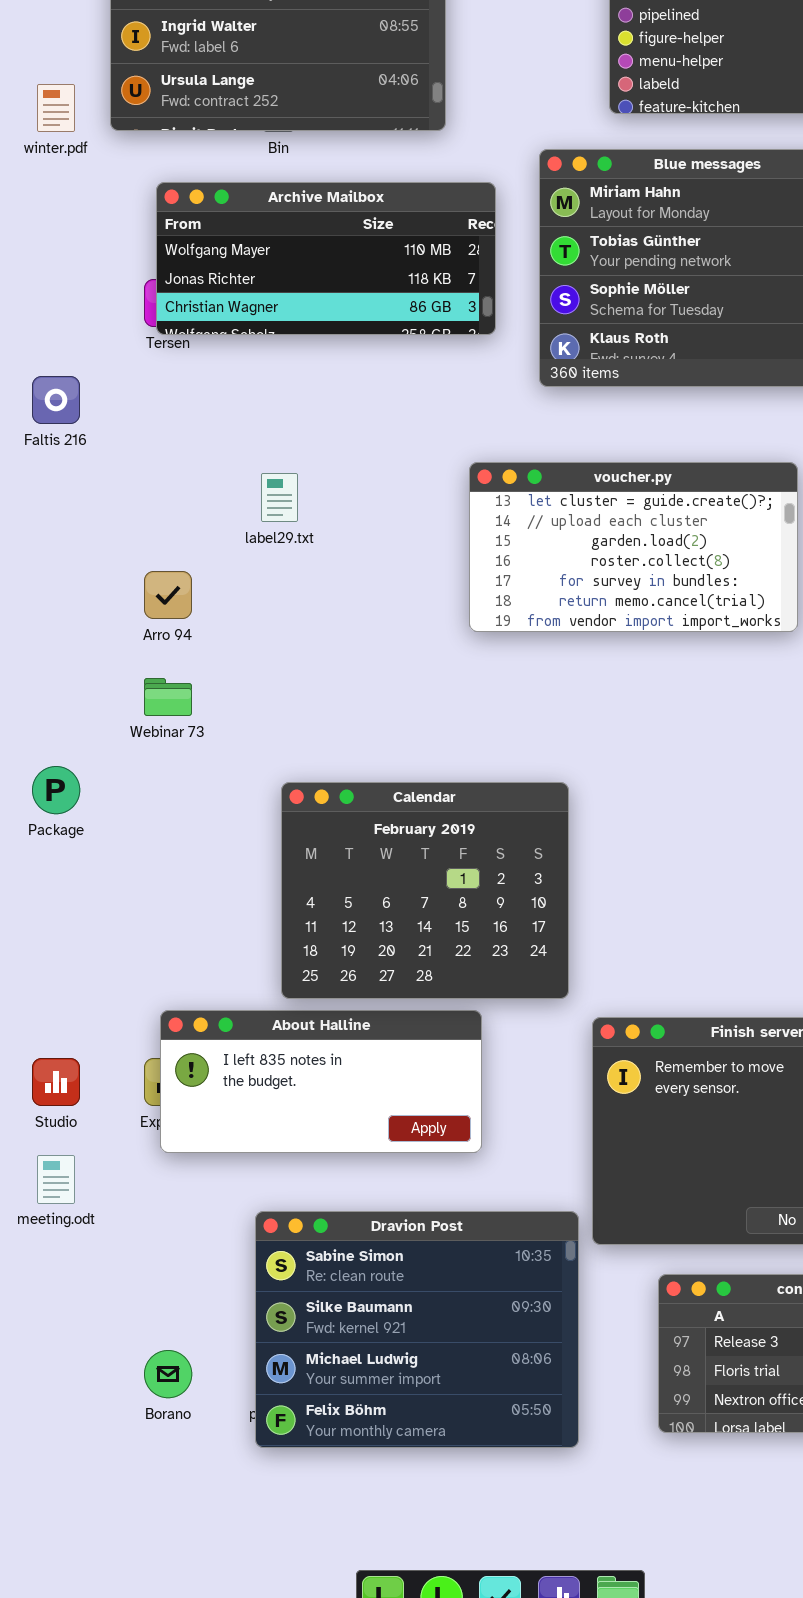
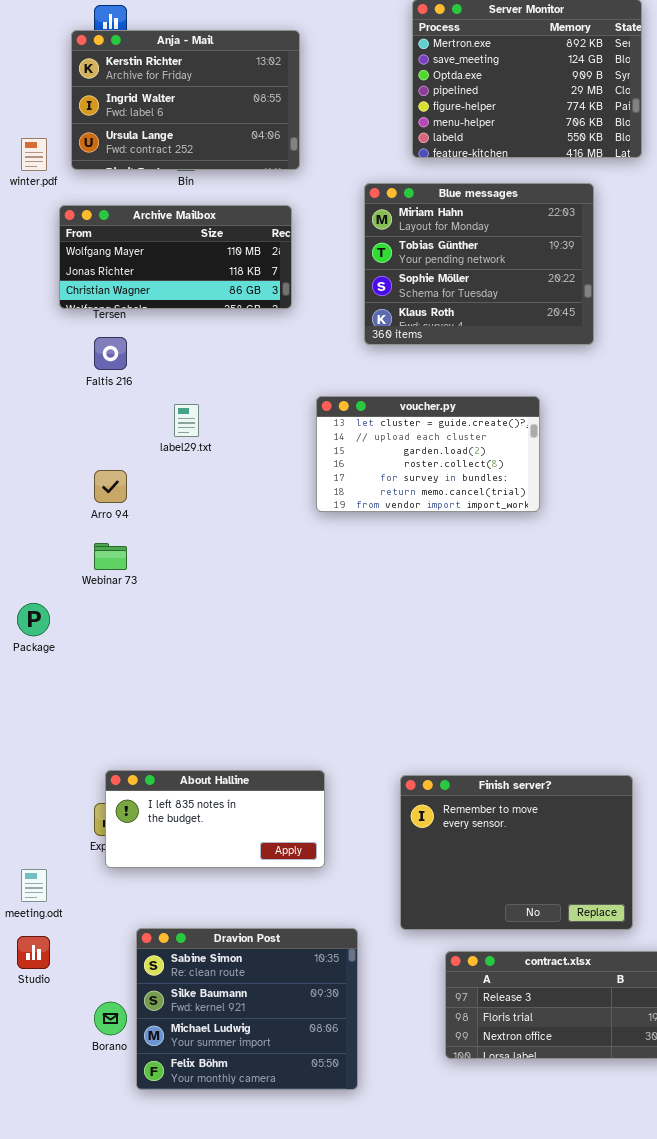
Archive Mailbox: [156,182,496,335] -> [59,205,292,309], moved
Faltis 216: [32,376,80,424] -> [94,337,127,370], moved
Calendar: [281,782,569,999] -> none, closed
Studio: [32,1058,80,1106] -> [17,936,50,969], moved
Dravion Post: [255,1211,579,1448] -> [136,928,358,1090], moved

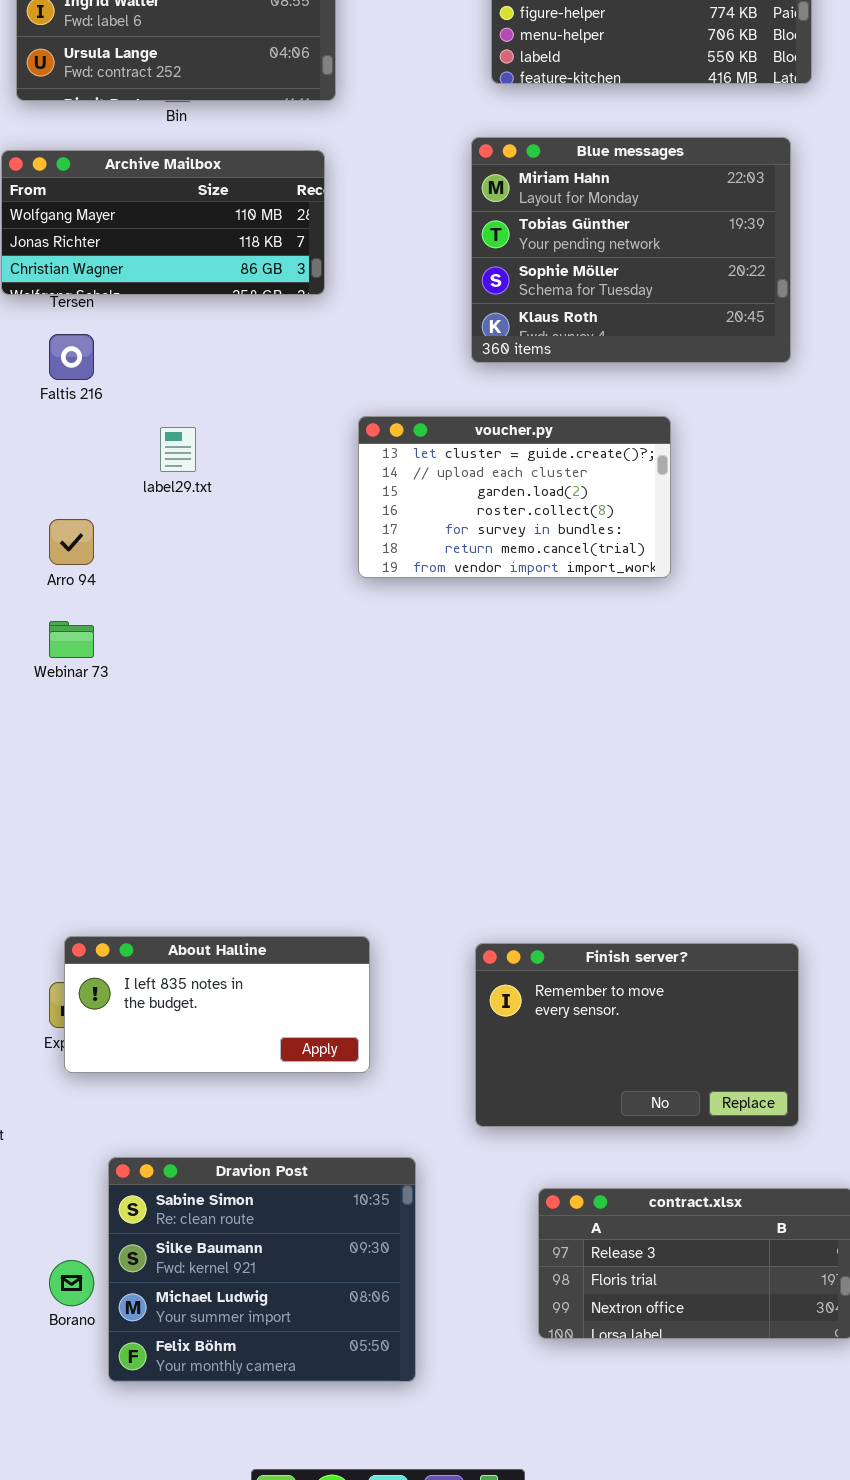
Blue messages: [364,183,594,345] -> [471,137,791,363], moved
Finish server?: [400,775,633,930] -> [475,943,799,1127], resized

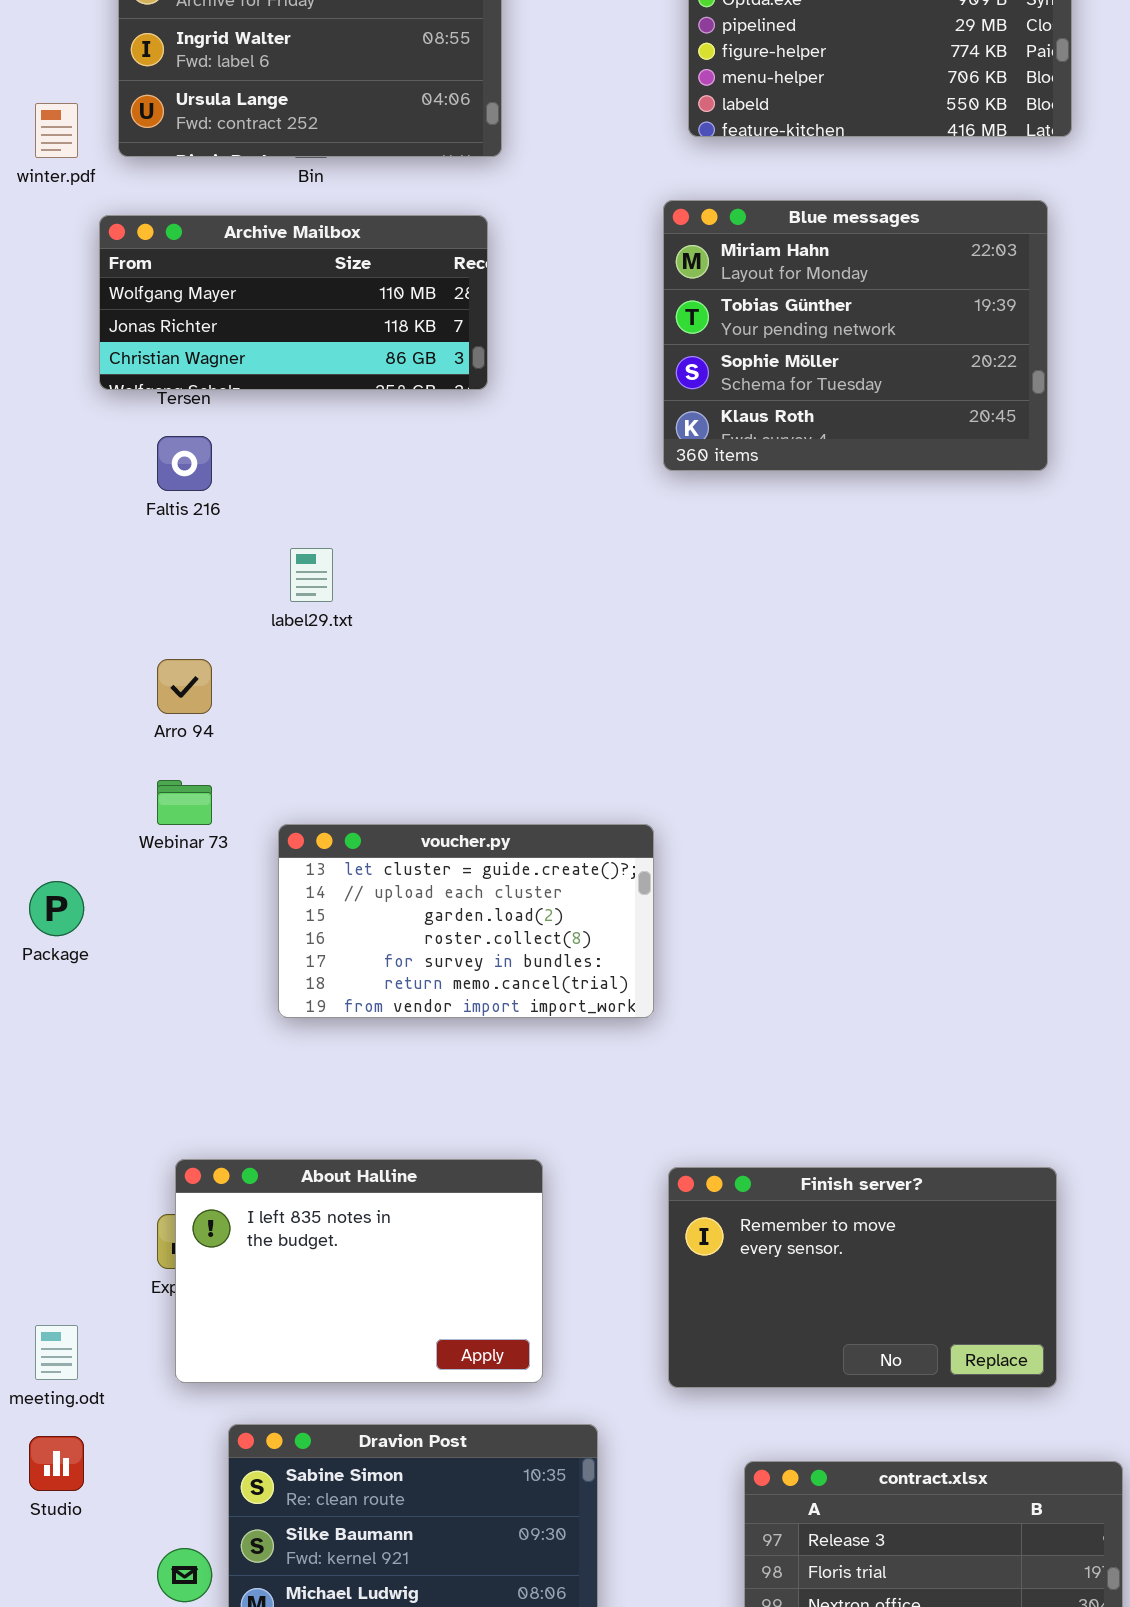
voucher.py: [358,416,671,578] -> [278,824,654,1018], moved
About Halline: [64,936,370,1073] -> [175,1159,543,1383], resized

